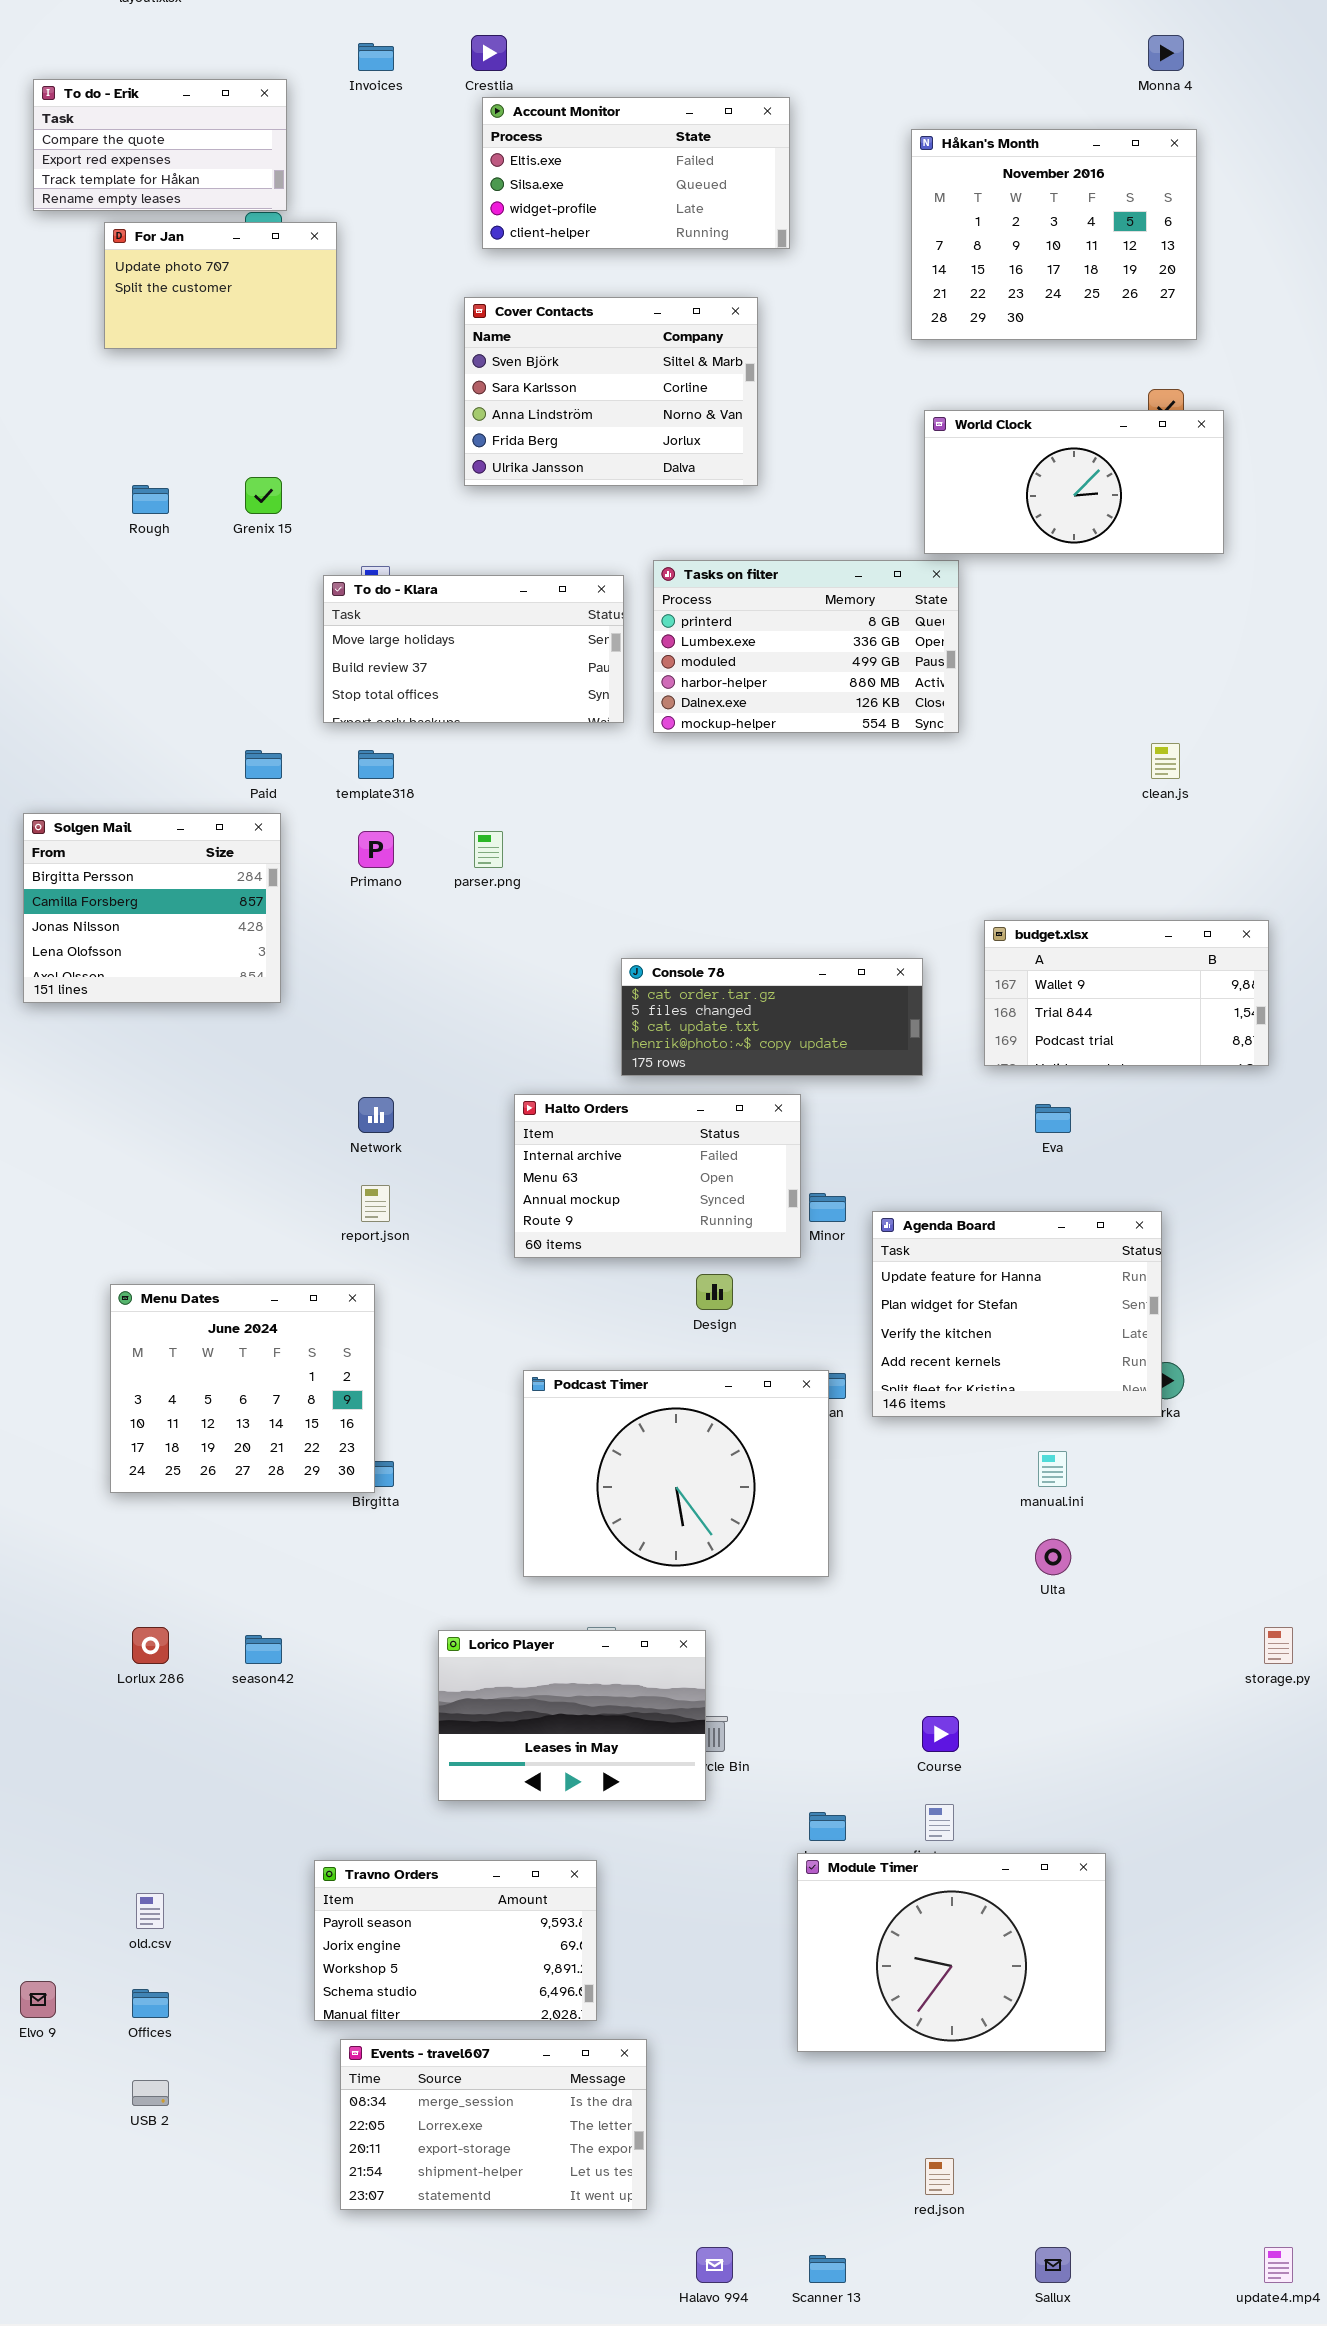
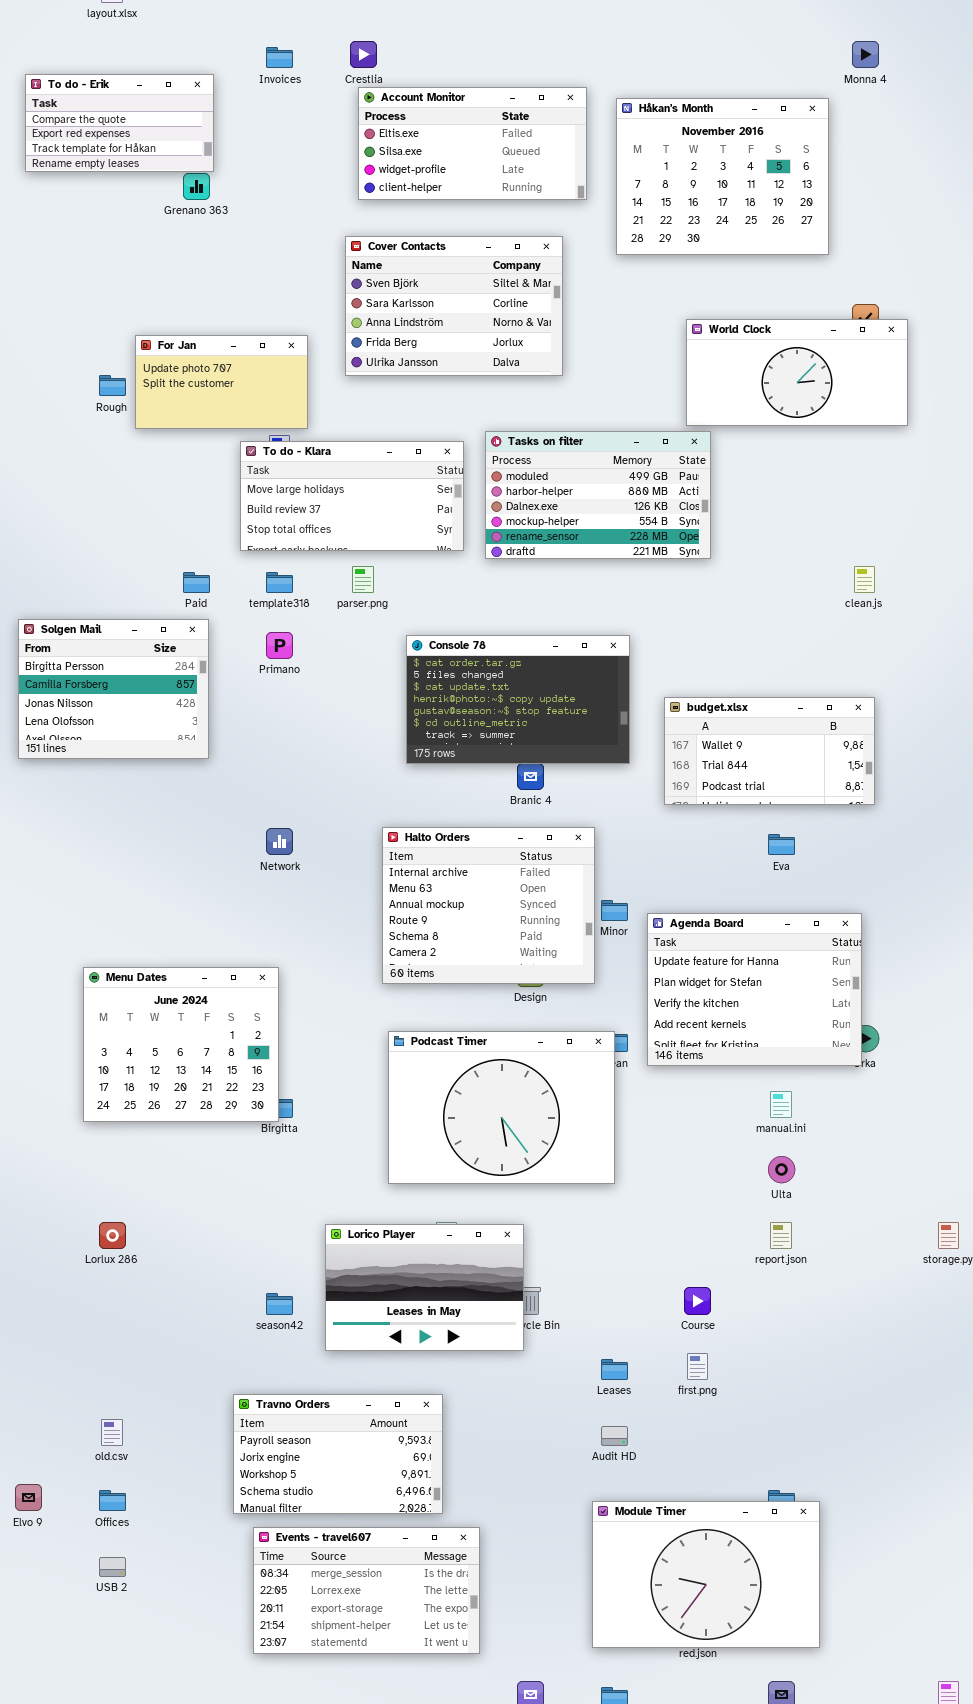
Håkan's Month: [911,129,1197,340] -> [616,98,829,255], moved
For Jan: [104,222,337,349] -> [135,335,308,429], moved
Tasks on filter: [653,560,959,733] -> [485,431,711,559], scrolled down 2 rows
parser.png: [474,831,503,868] -> [352,566,374,593], moved
budget.xlsx: [984,920,1269,1066] -> [664,697,875,805], moved
Console 78: [621,958,923,1076] -> [406,635,630,764], moved, resized
Halto Orders: [514,1094,801,1258] -> [382,827,595,984], resized
report.json: [361,1185,390,1222] -> [770,1222,792,1249], moved
season42: [245,1635,282,1664] -> [266,1293,293,1315], moved
Module Timer: [797,1853,1106,2052] -> [592,1501,820,1648], moved

